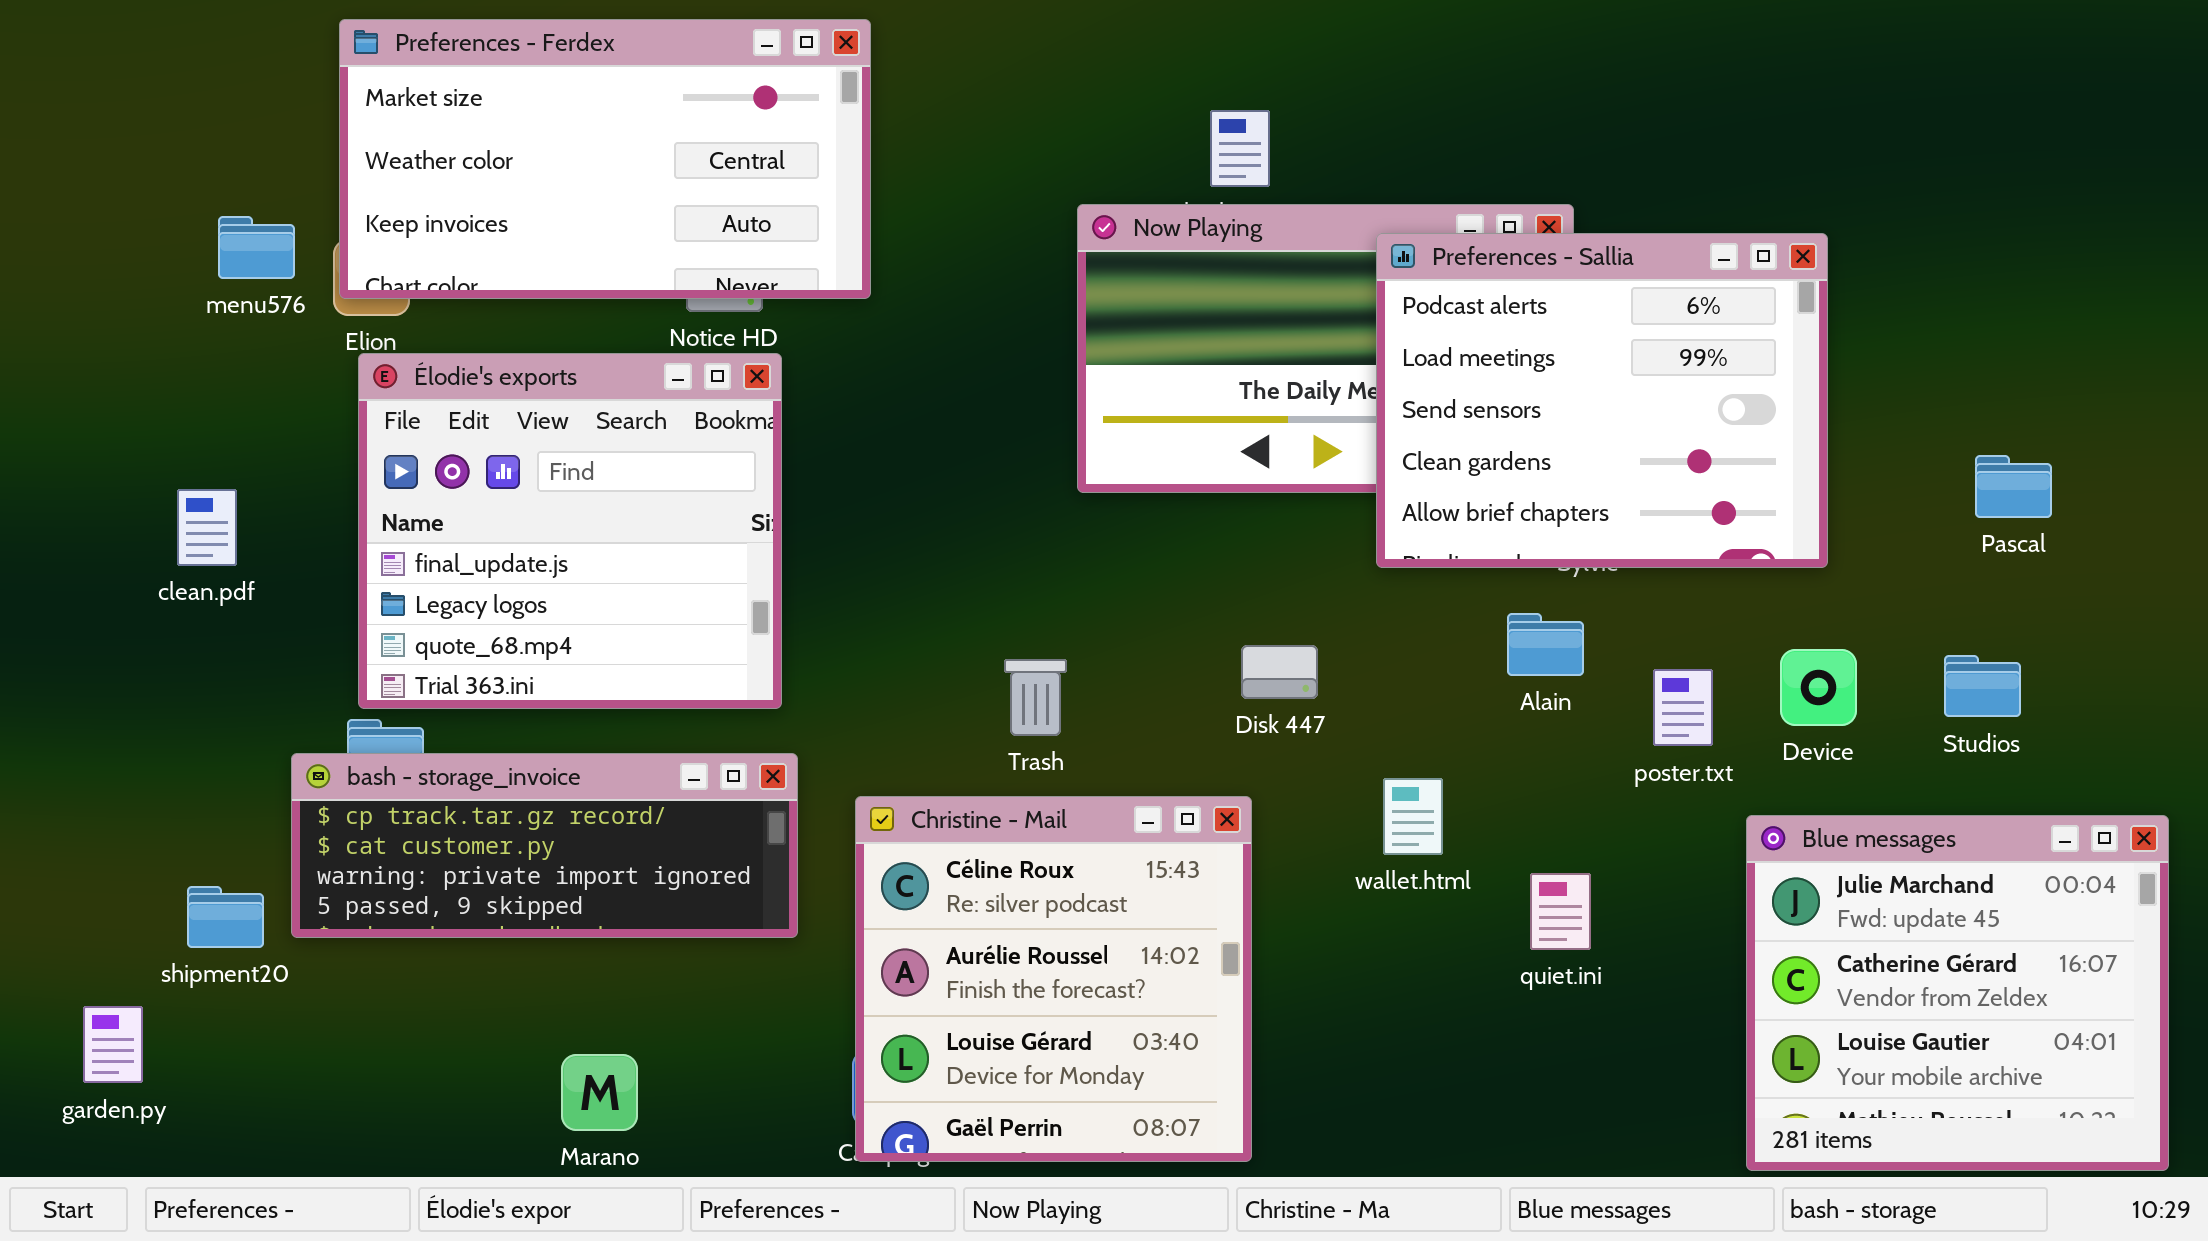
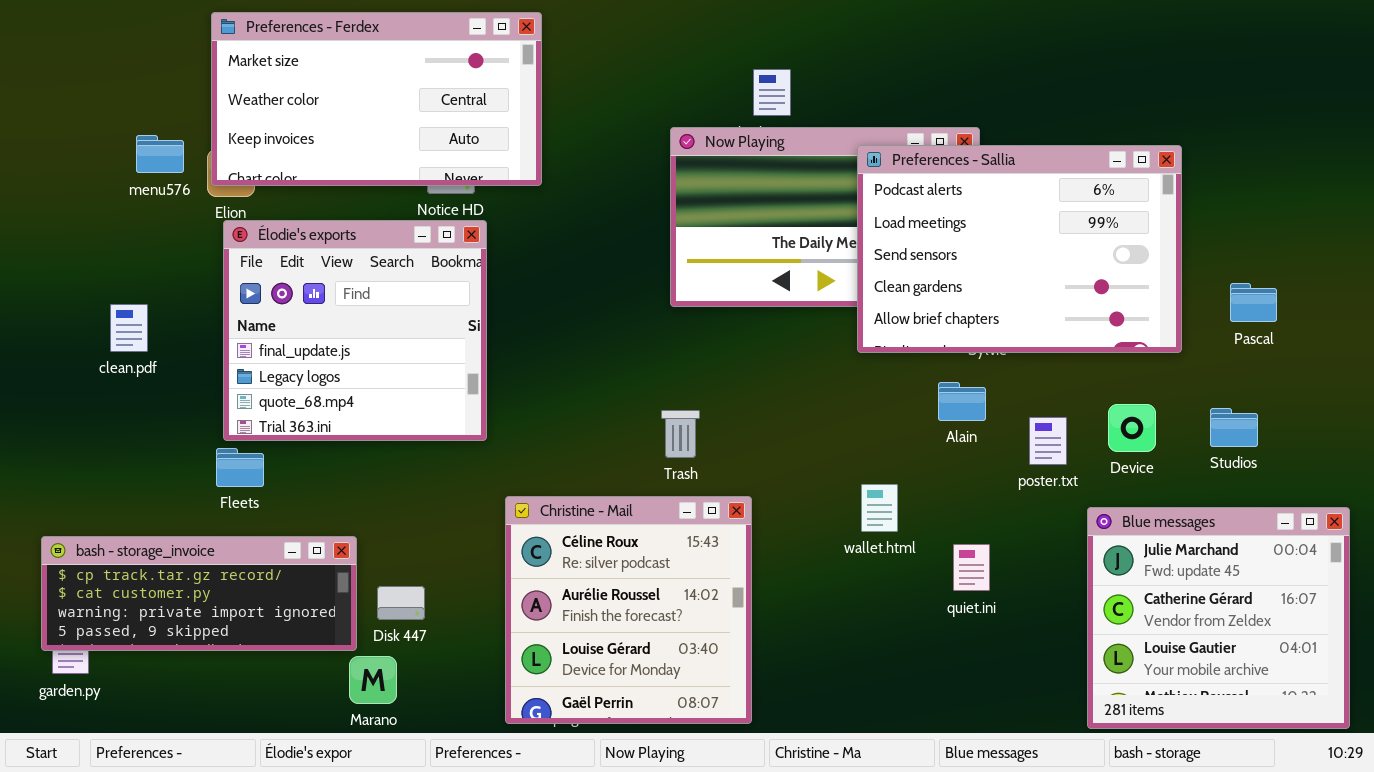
Preferences - Sallia: [1376,233,1828,568] -> [857,145,1182,353], resized
Disk 447: [1241,645,1318,699] -> [377,586,425,620], moved
Trash: [1004,659,1067,736] -> [661,410,700,458], moved
bash - storage_invoice: [291,753,798,938] -> [41,536,357,651], moved
Christine - Mail: [855,796,1252,1162] -> [505,496,752,724], moved

